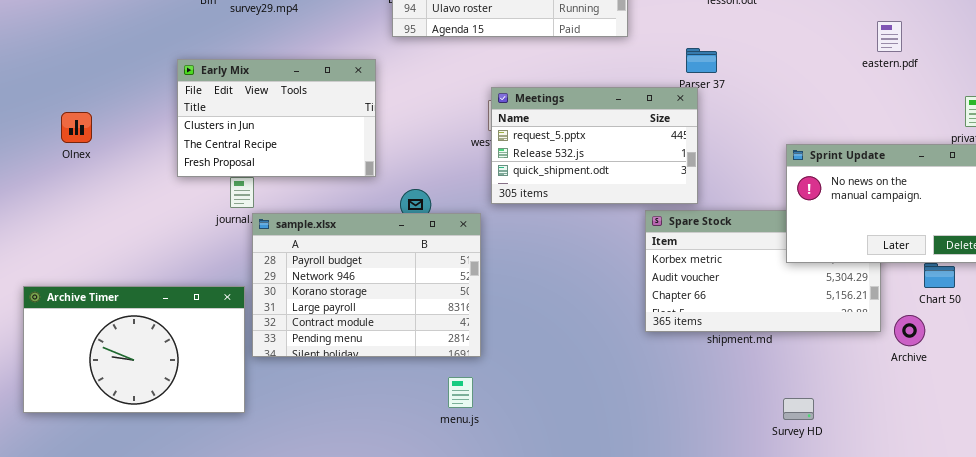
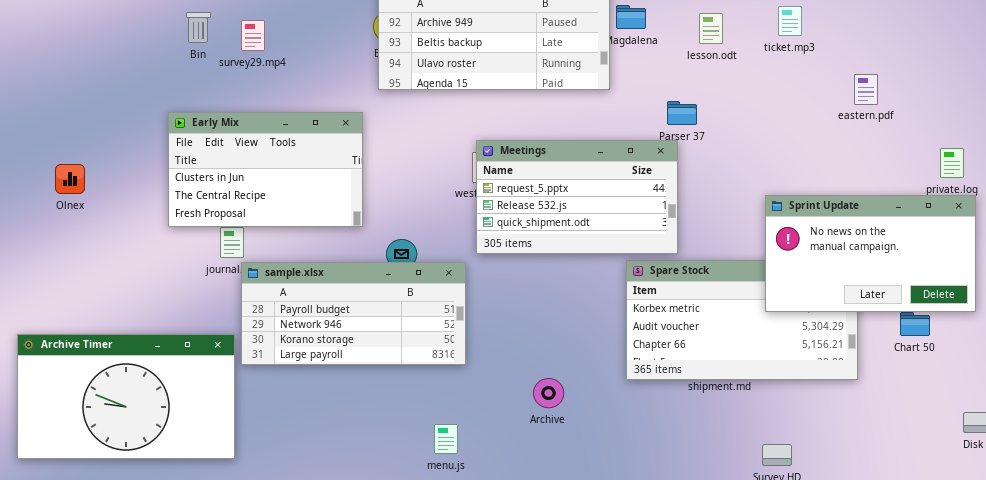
sample.xlsx: [252,213,481,357] -> [241,262,466,365], resized
Archive: [894,315,925,346] -> [533,378,564,408], moved

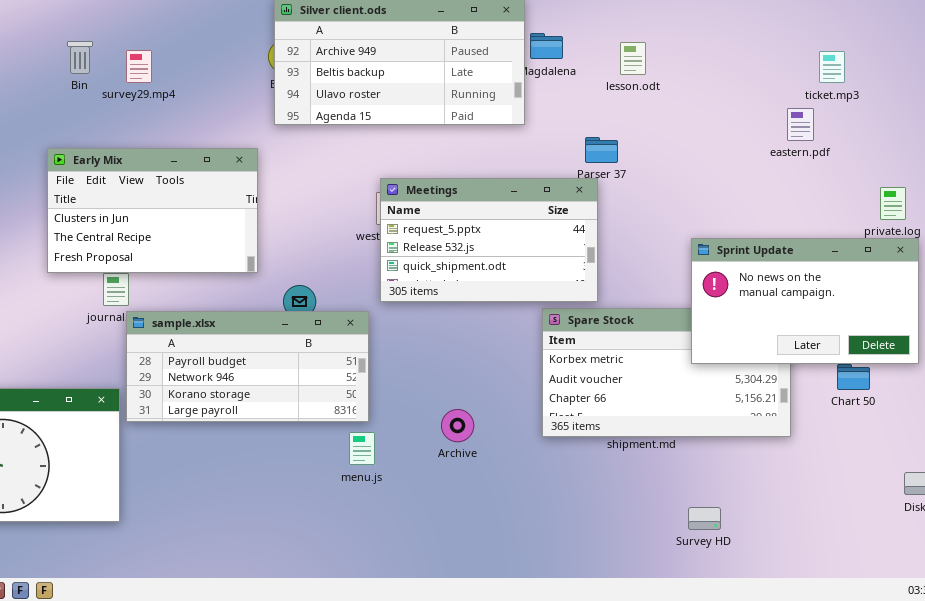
ticket.mp3: [778,6,802,36] -> [819,51,845,83], moved
Archive: [533,378,564,408] -> [441,409,474,442], moved
menu.js: [434,424,458,454] -> [349,432,375,465], moved

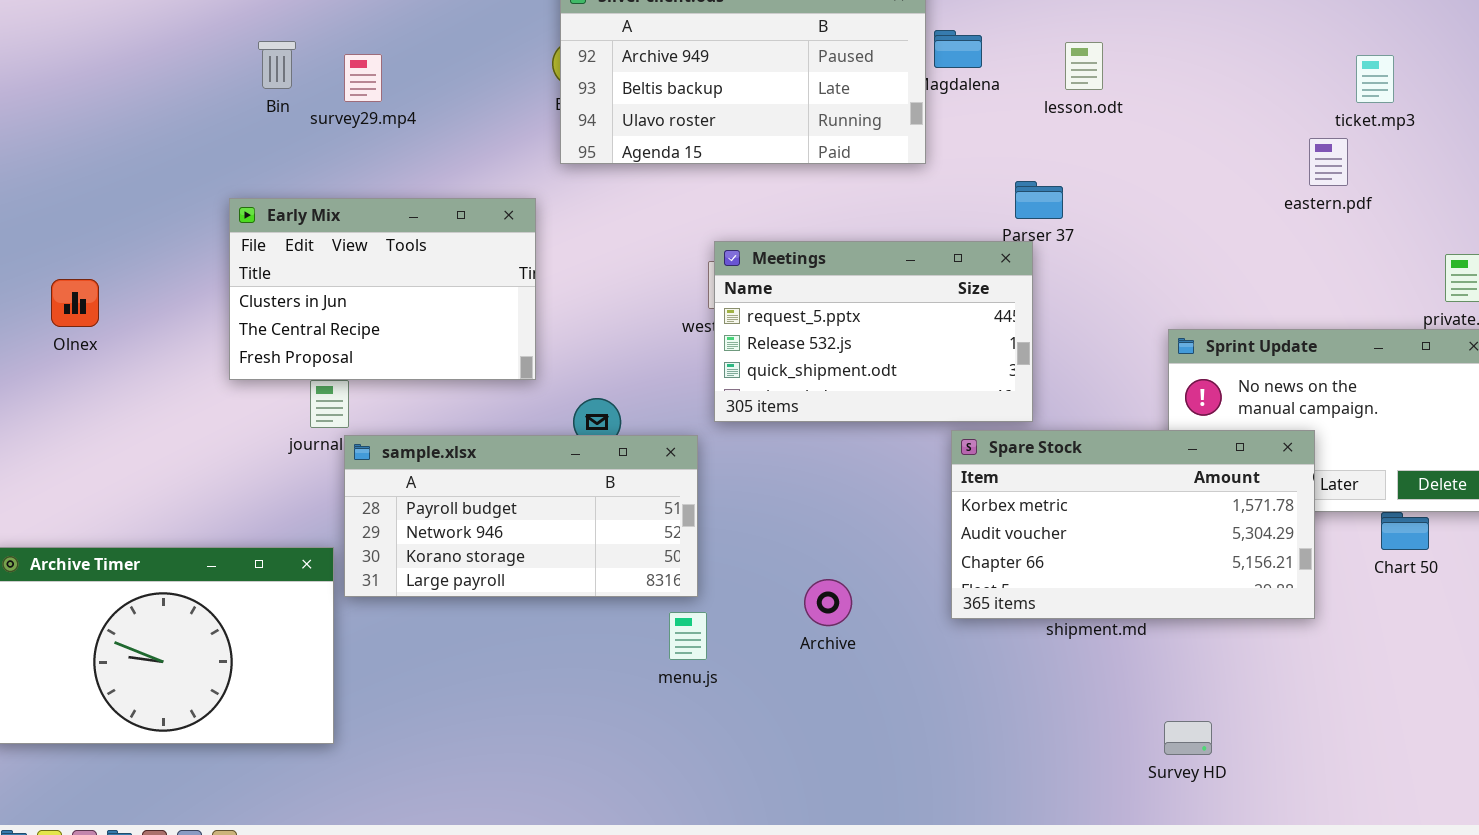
Spare Stock: [542,308,791,437] -> [951,430,1315,619], raised

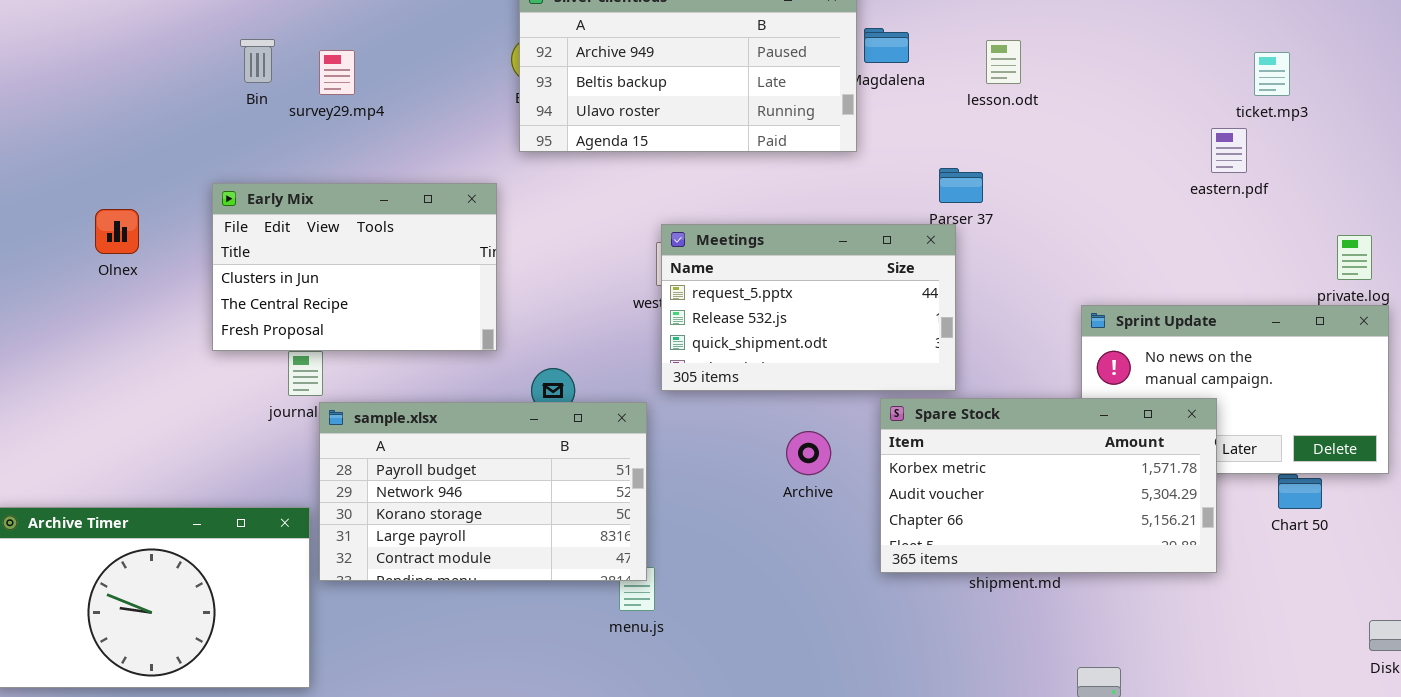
Olnex: [51,279,99,327] -> [95,209,139,254], moved
sample.xlsx: [344,435,698,597] -> [319,402,647,581], resized
Archive: [804,579,852,626] -> [786,431,831,475], moved

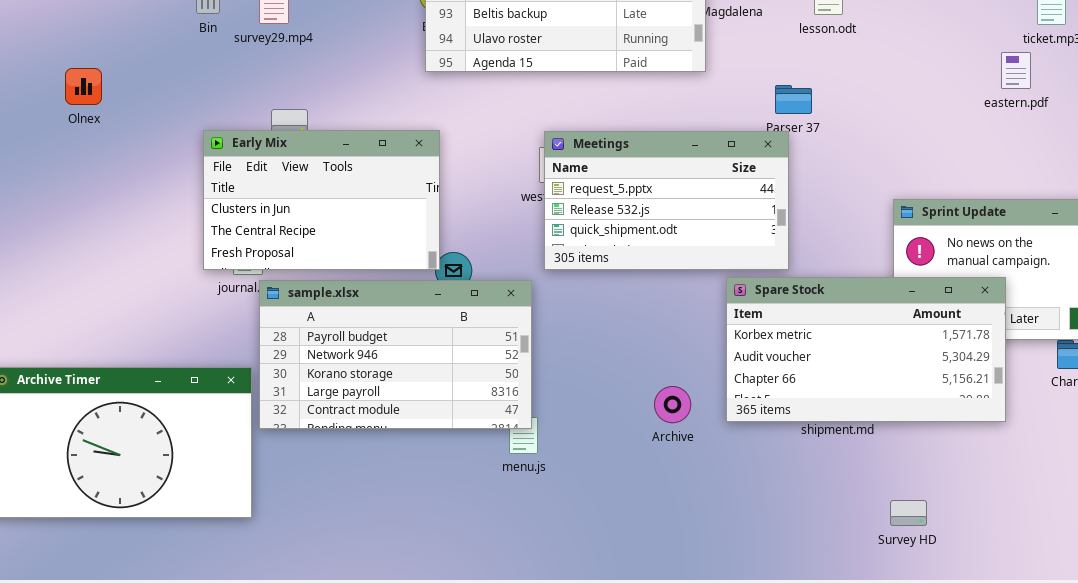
Early Mix: [212,183,497,351] -> [203,130,440,270], moved
Olnex: [95,209,139,254] -> [65,68,102,105], moved
Archive: [786,431,831,475] -> [654,386,691,423], moved

